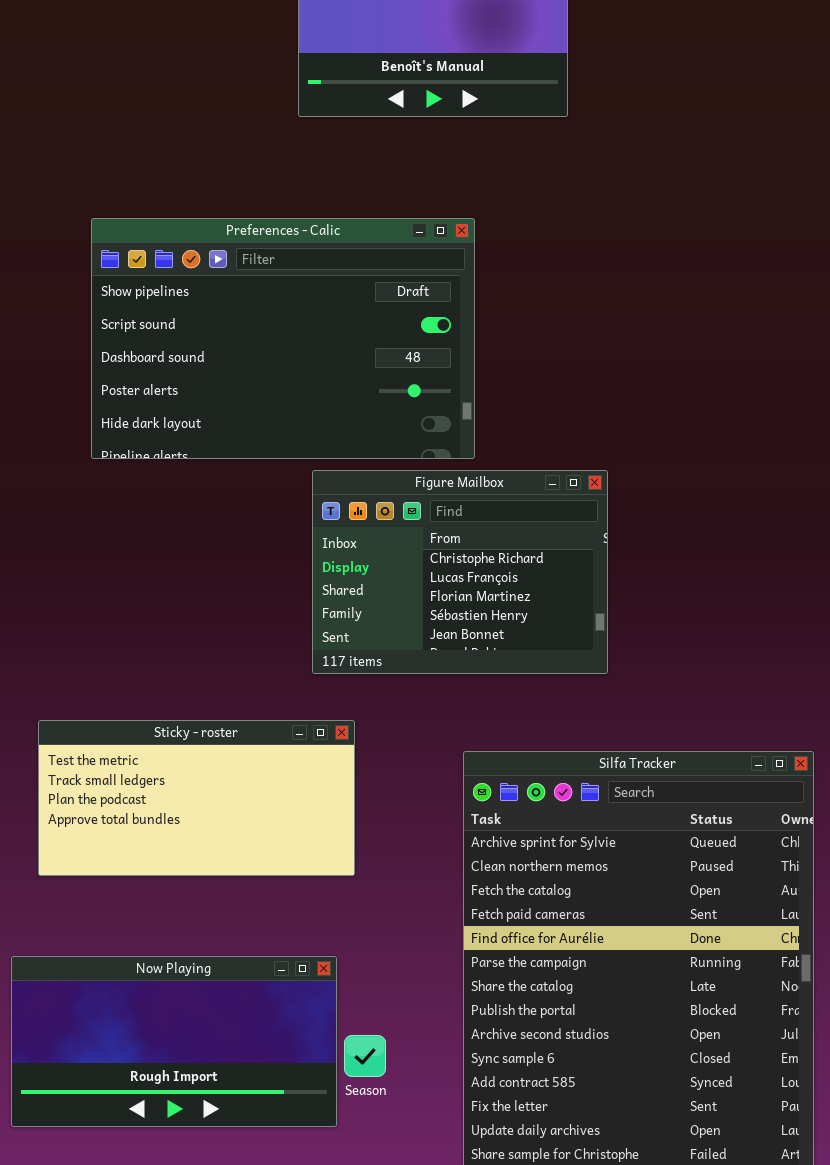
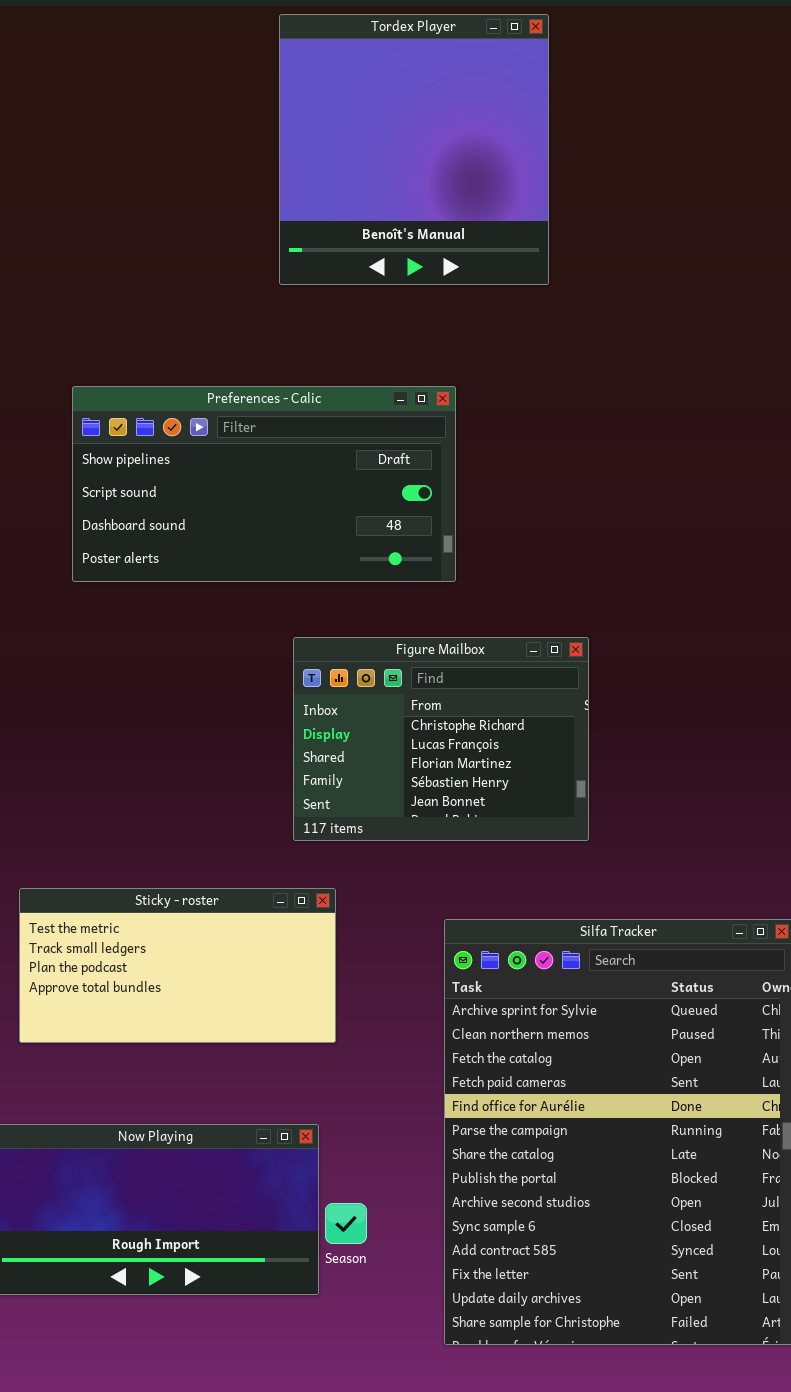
Preferences - Calic: [91,218,475,459] -> [72,386,456,582], resized

